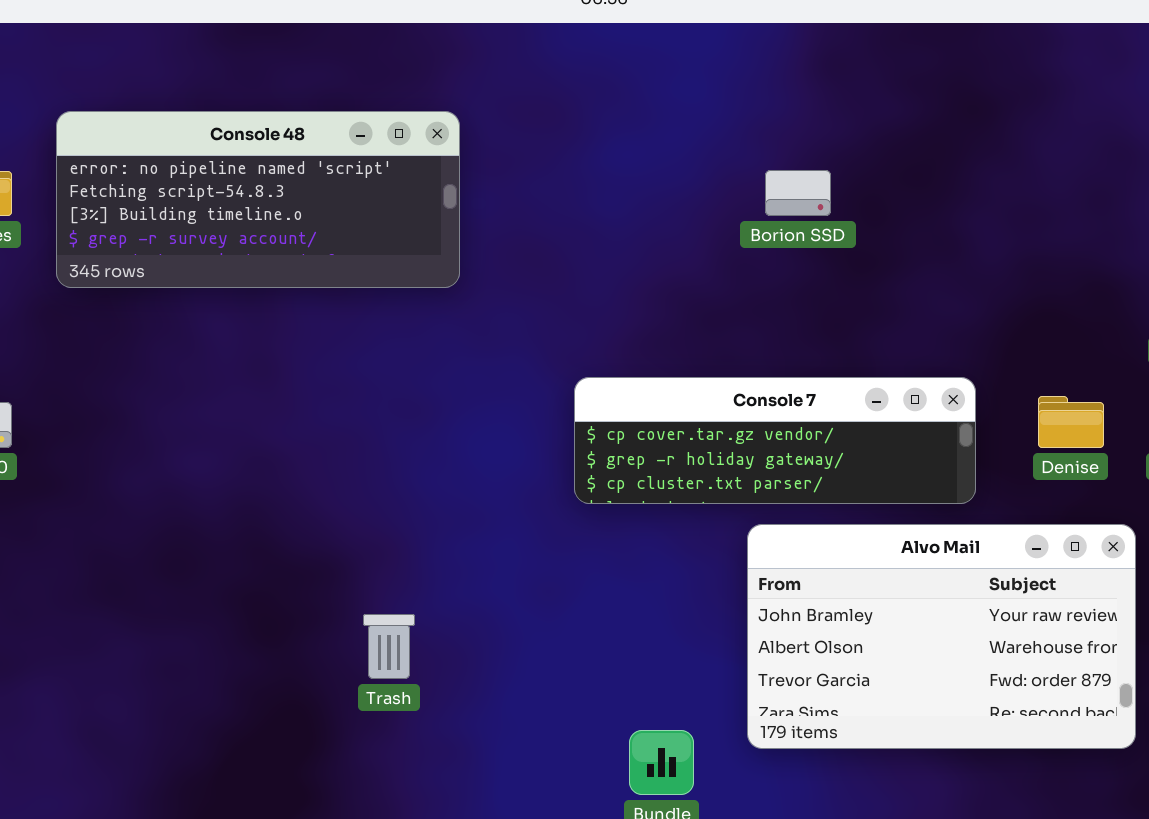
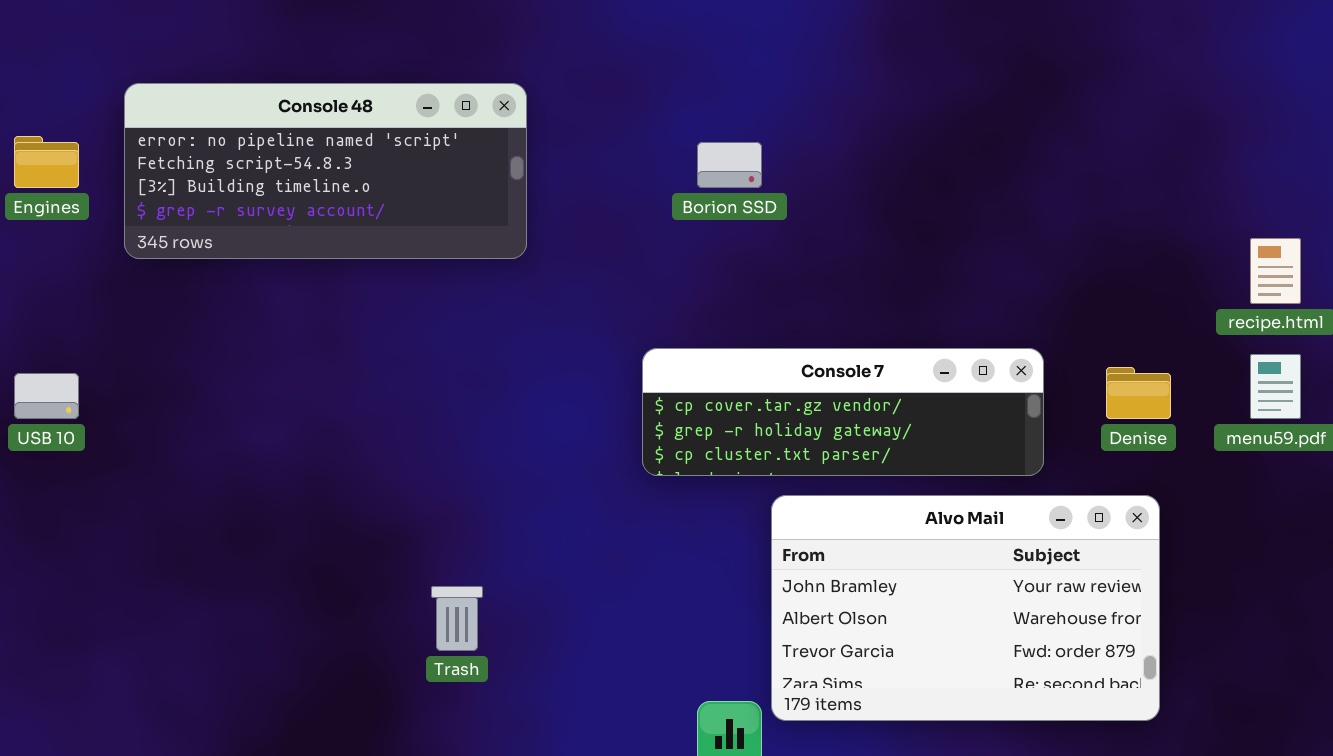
Borion SSD: [765,170,831,216] -> [697,142,762,188], moved
Alvo Mail: [747,524,1136,749] -> [771,495,1160,721], moved

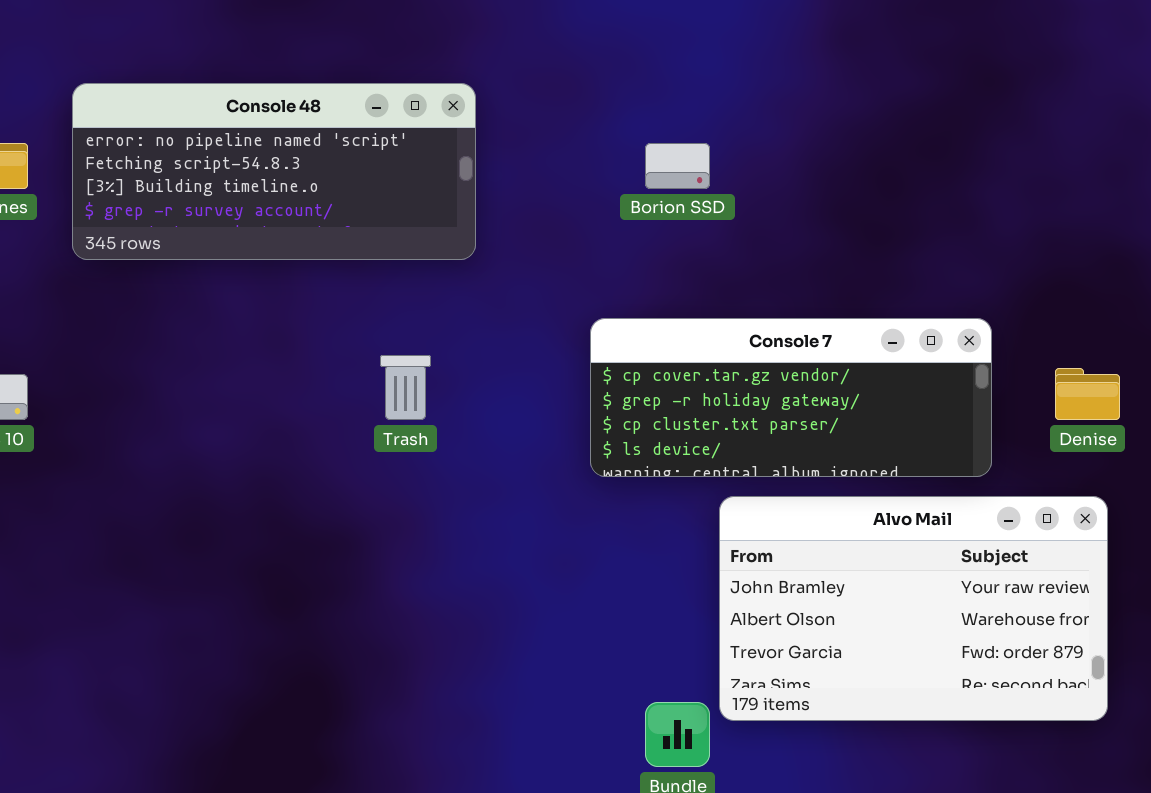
Console 7: [642,348,1044,476] -> [590,318,992,477], resized
Trash: [431,586,483,651] -> [380,355,431,420], moved

